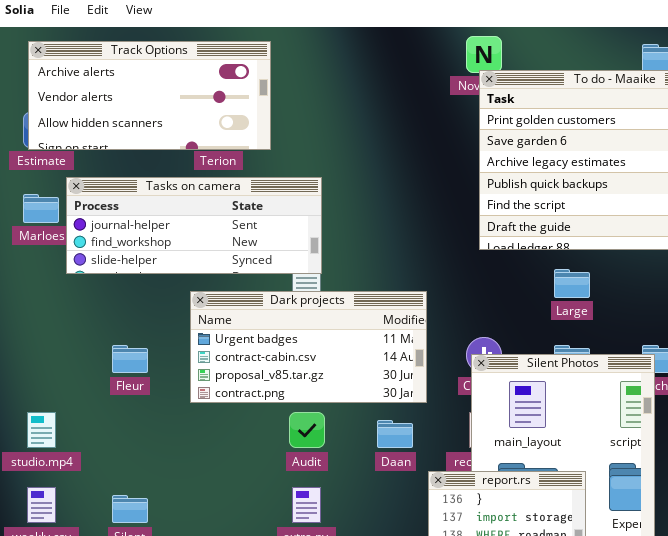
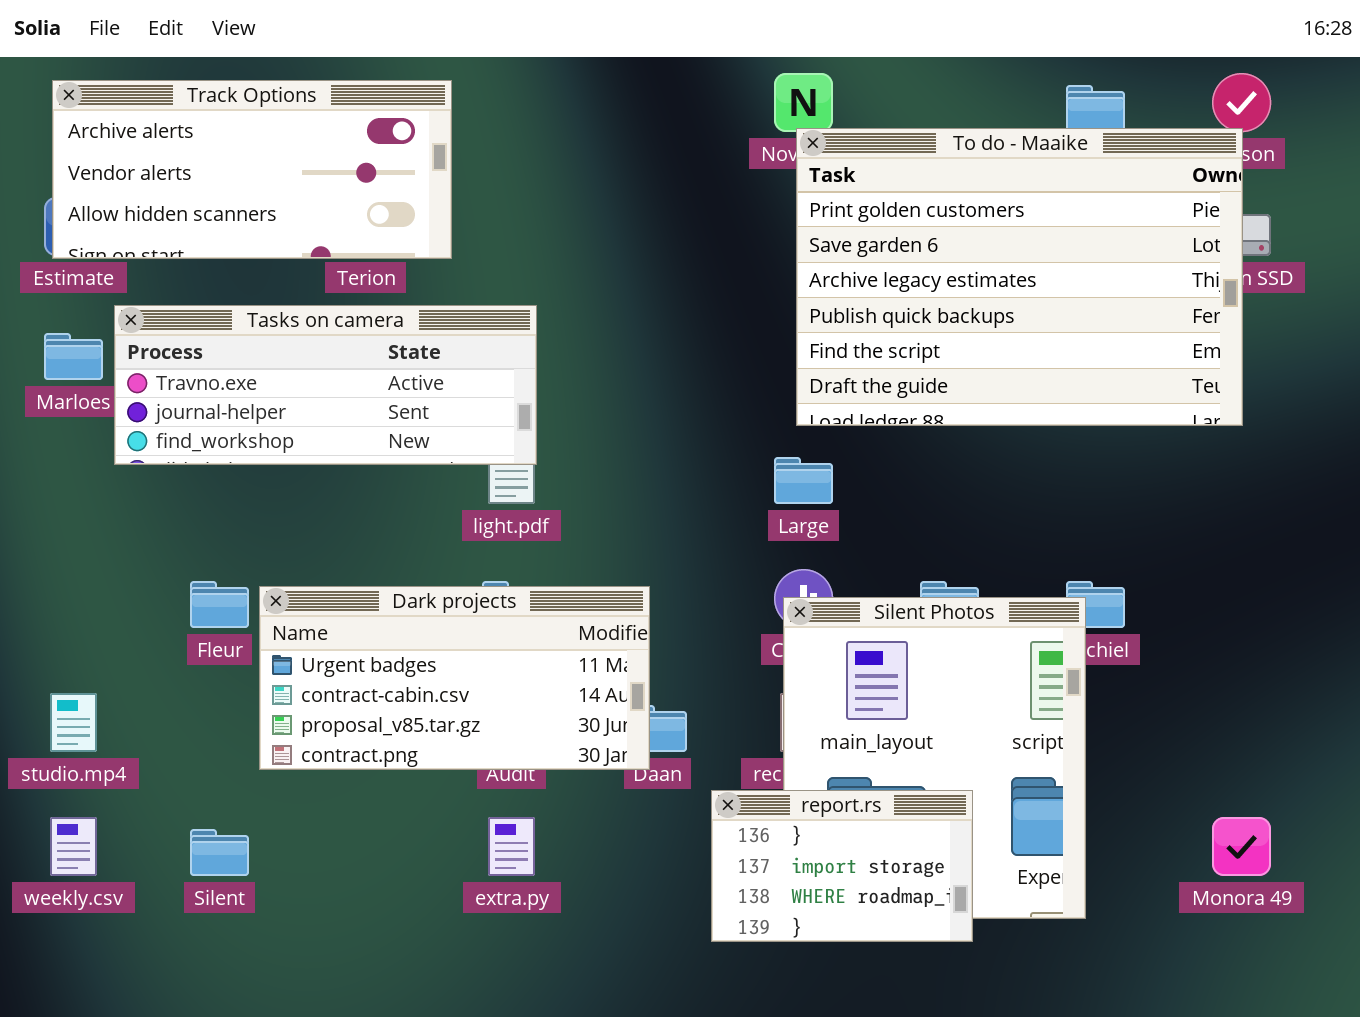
Tasks on camera: [66,177,322,274] -> [114,305,537,465], scrolled up 1 row
Large: [554,269,590,298] -> [774,457,833,504], moved
Dark projects: [190,291,427,403] -> [259,586,650,770], moved

